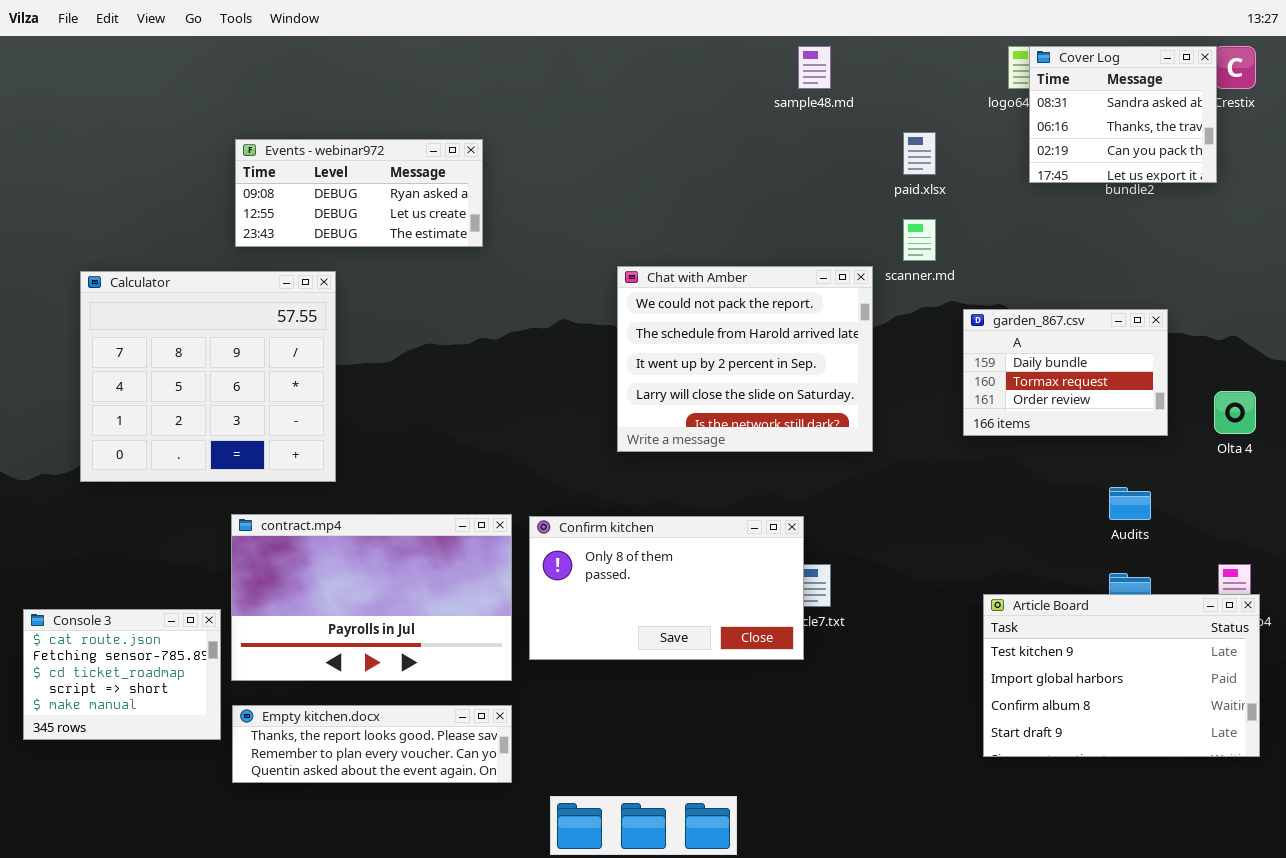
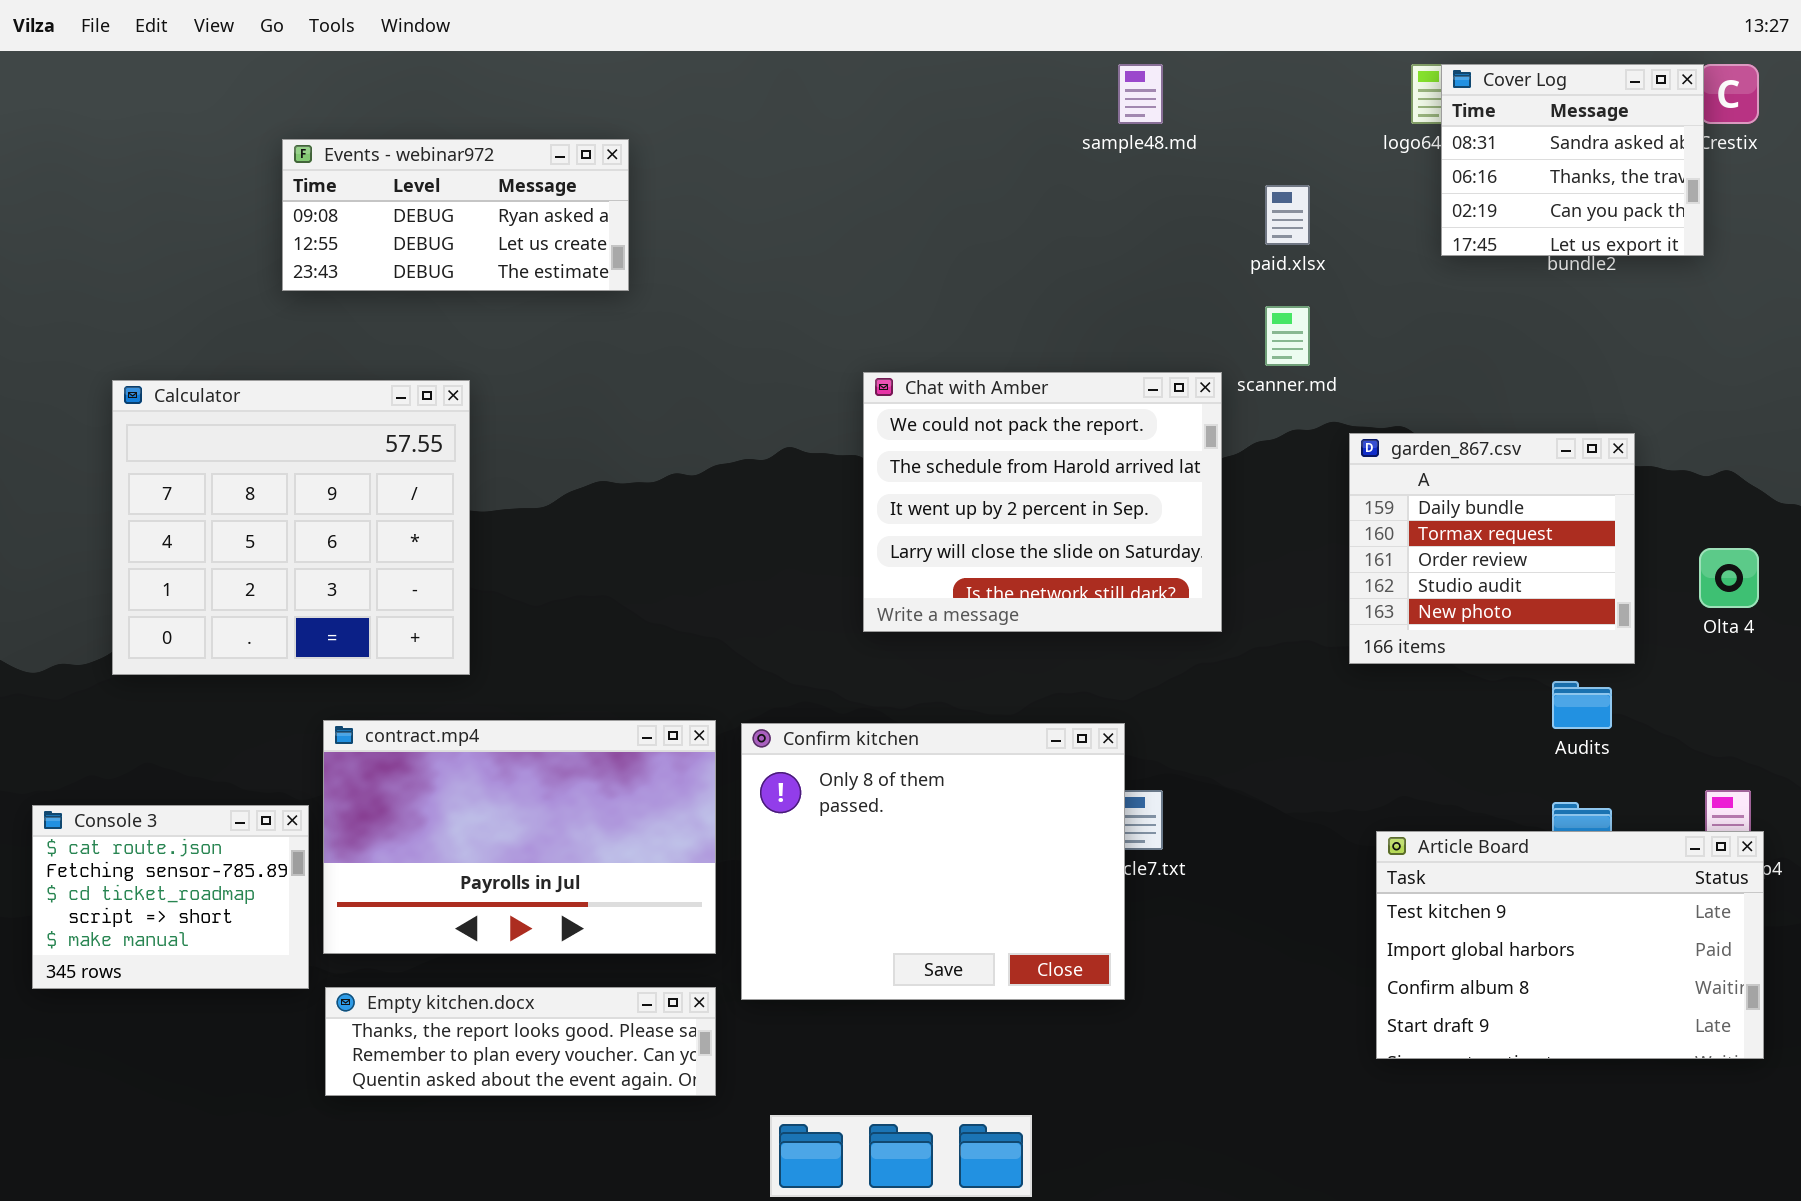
Events - webinar972: [235,139,483,247] -> [282,139,629,291], moved
garden_867.csv: [963,309,1168,436] -> [1349,433,1635,664], resized
Confirm kitchen: [529,516,804,660] -> [741,723,1125,1000], resized
Console 3: [23,609,221,740] -> [32,805,309,989], moved

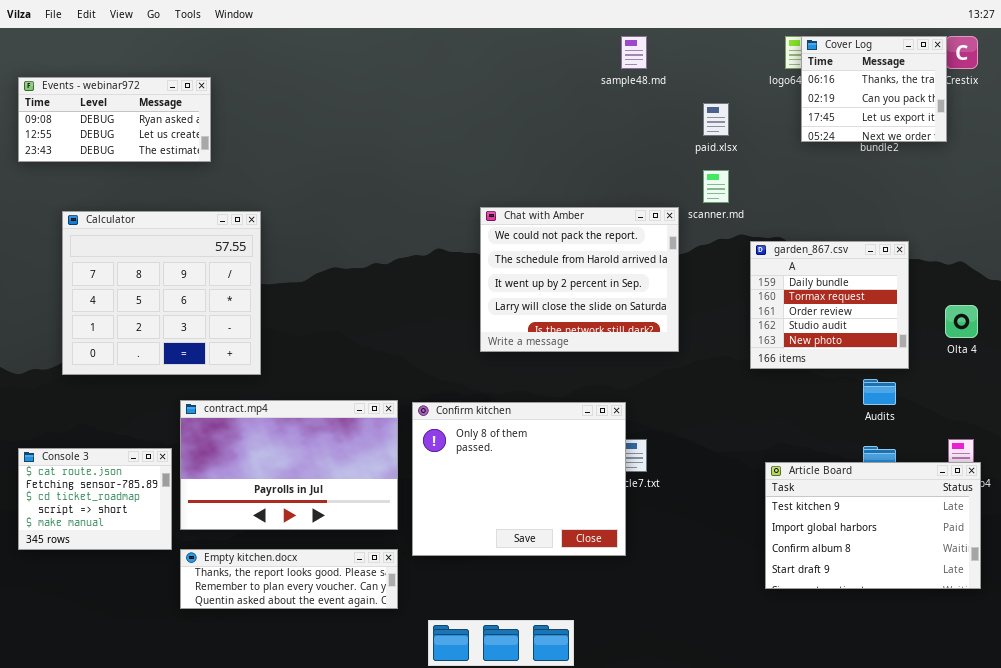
Cover Log: [1441,64,1704,256] -> [801,36,947,142], scrolled down 1 row
Events - webinar972: [282,139,629,291] -> [18,77,211,162], moved

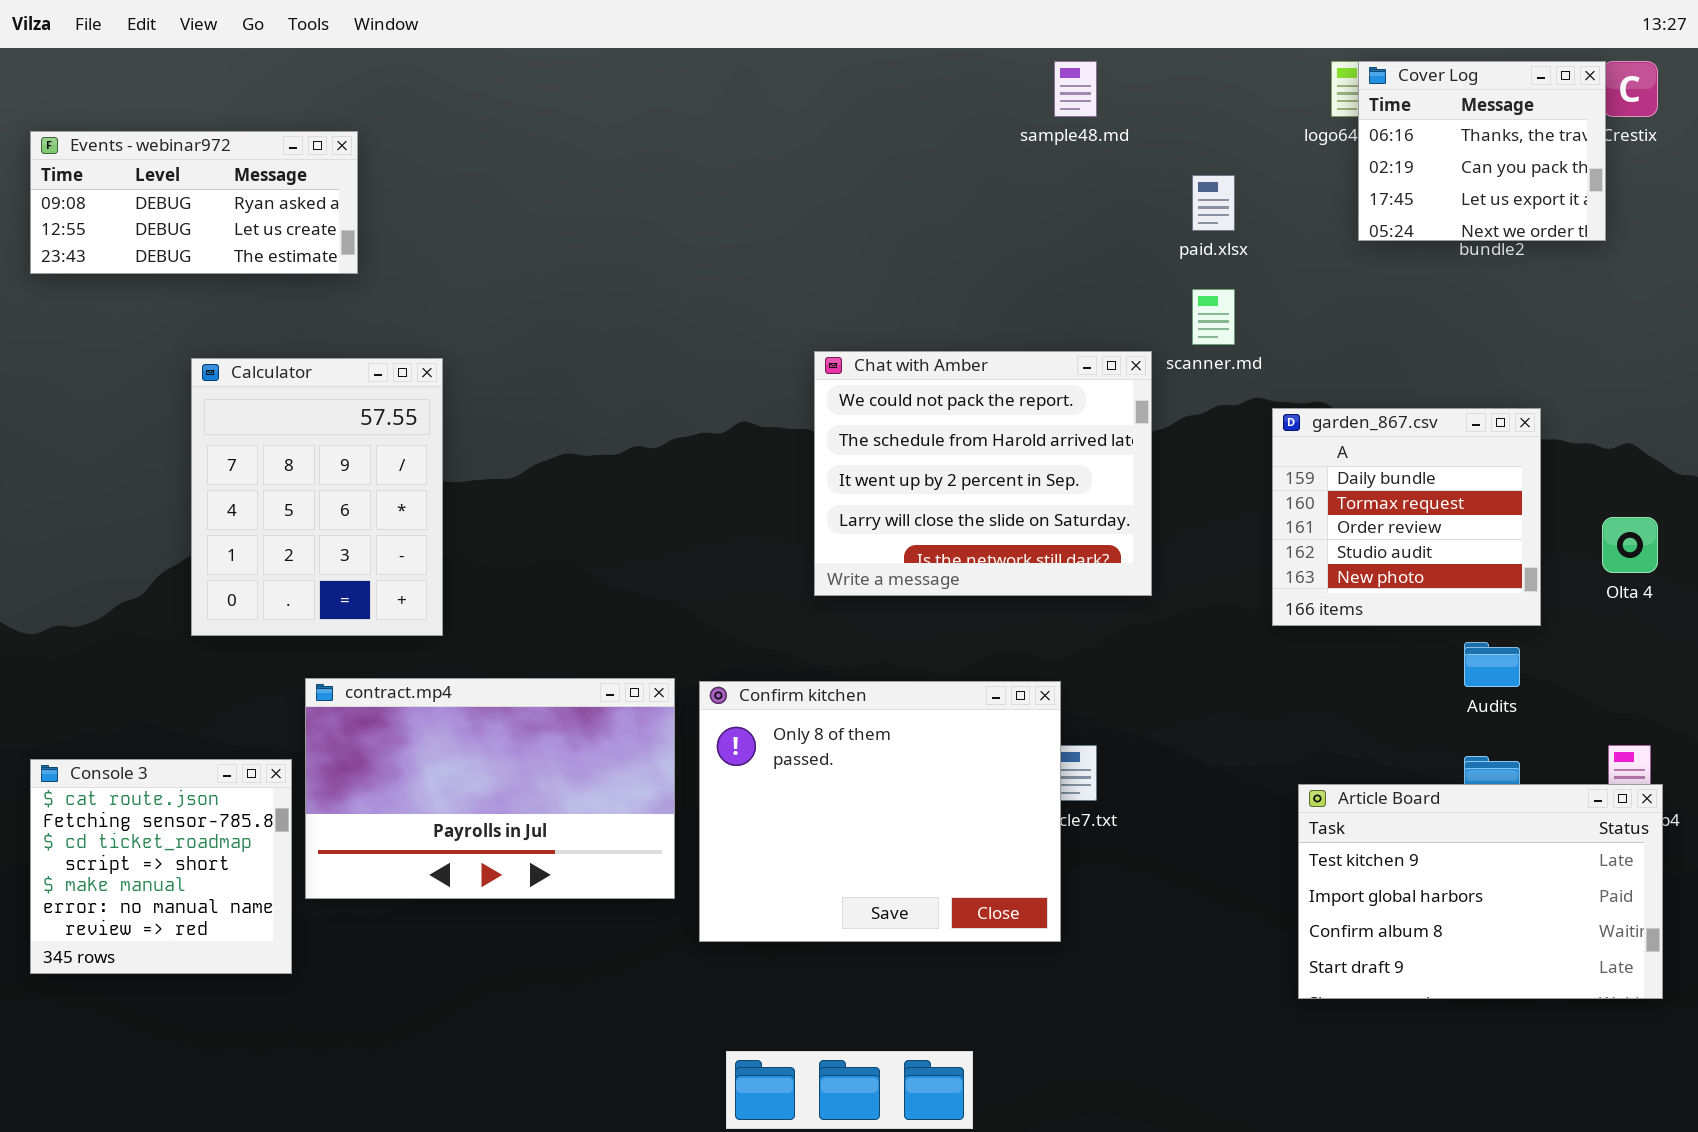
Calculator: [62,211,261,375] -> [191,358,443,636], resized
Console 3: [18,448,172,550] -> [30,759,292,974], resized
Empty kitchen.docx: [180,549,398,609] -> none, closed

